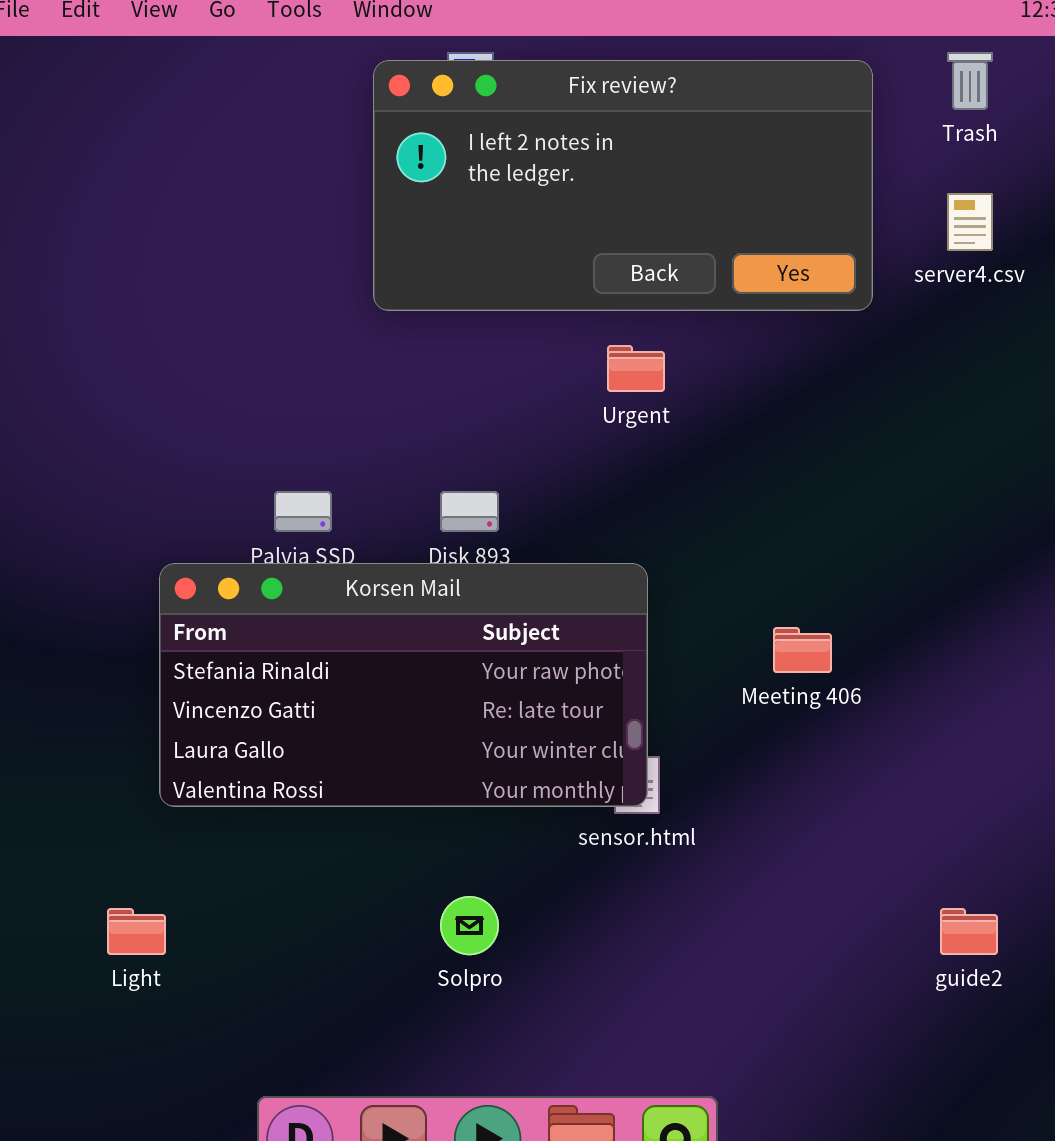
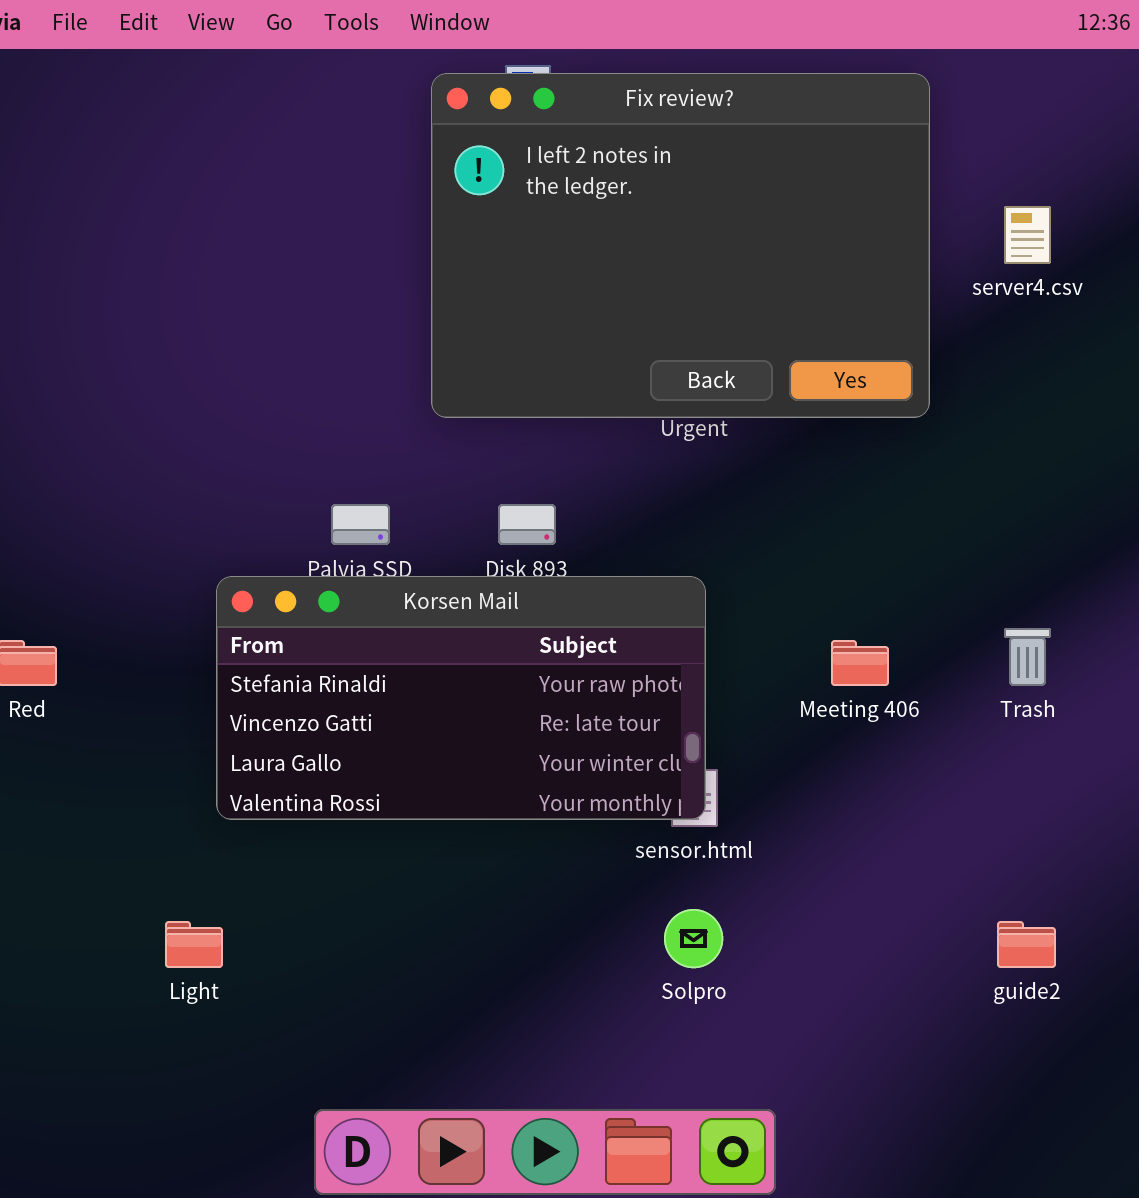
Trash: [947,52,993,110] -> [1004,628,1051,686], moved
Fix review?: [373,60,873,311] -> [431,73,930,418], resized
Solpro: [440,896,499,955] -> [664,909,723,968], moved

